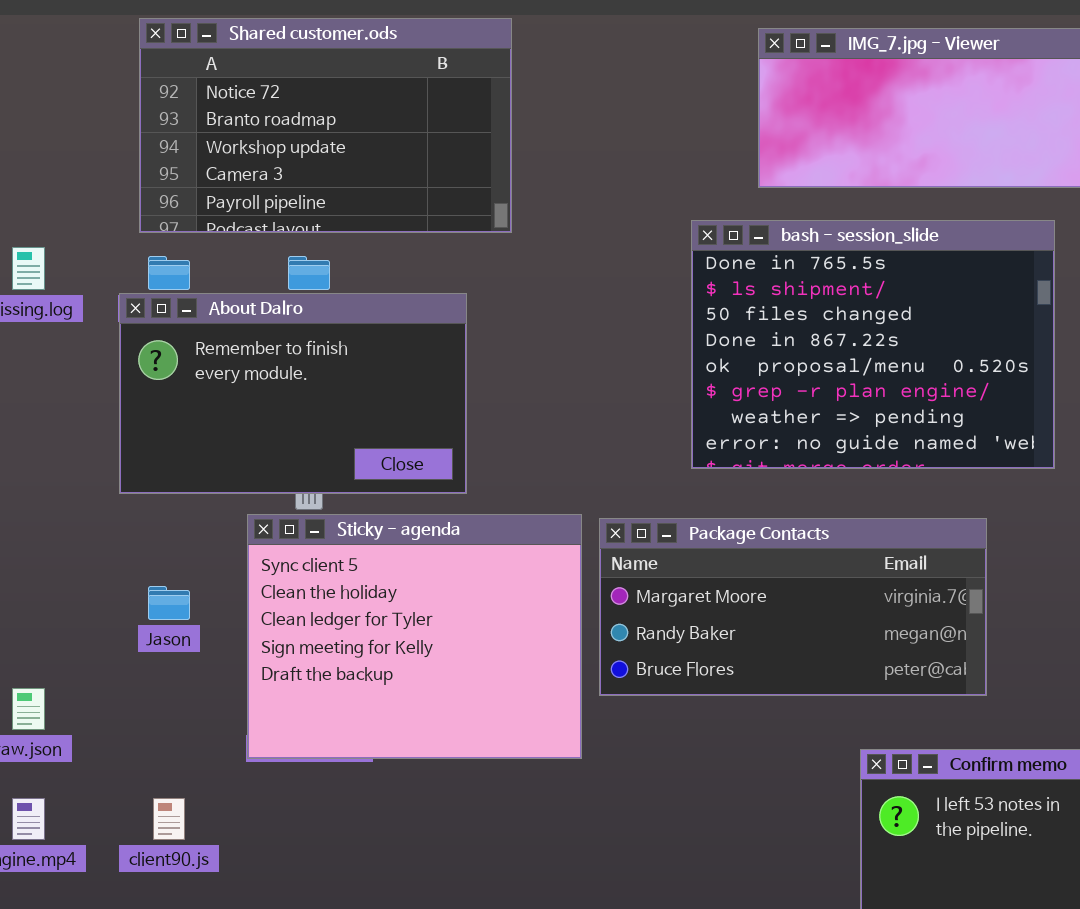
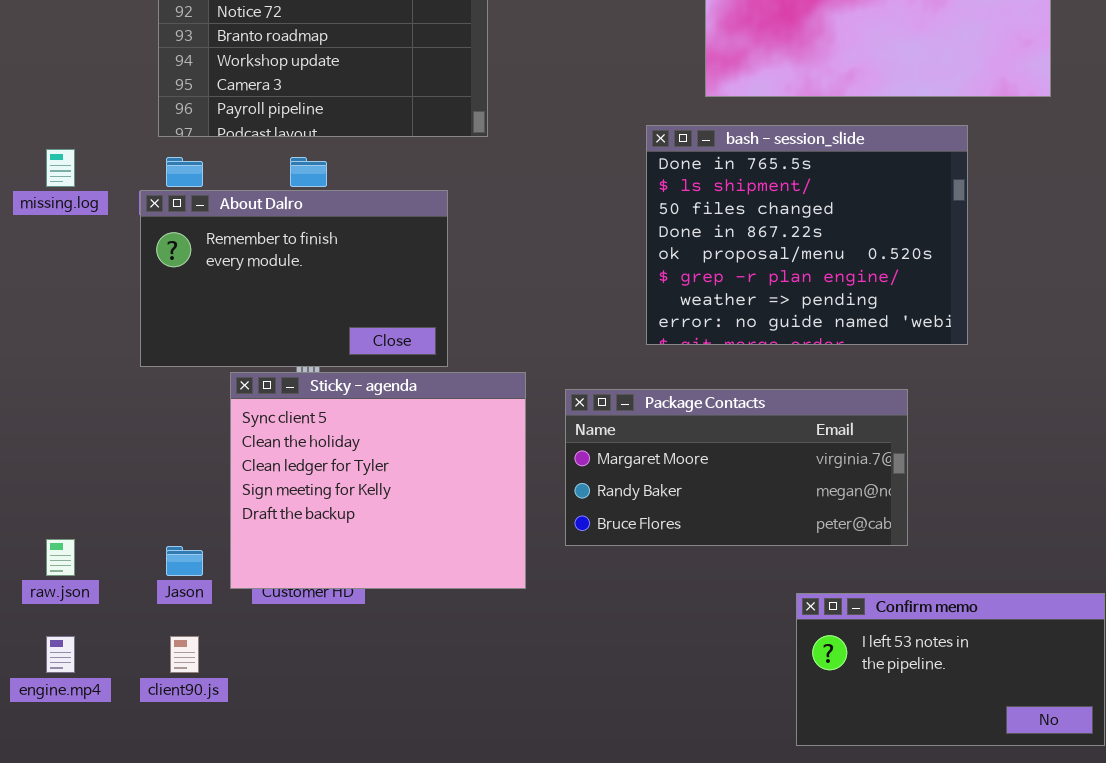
Sticky - agenda: [247,514,582,759] -> [230,372,526,589], moved
Jason: [148,586,190,620] -> [166,546,203,576], moved

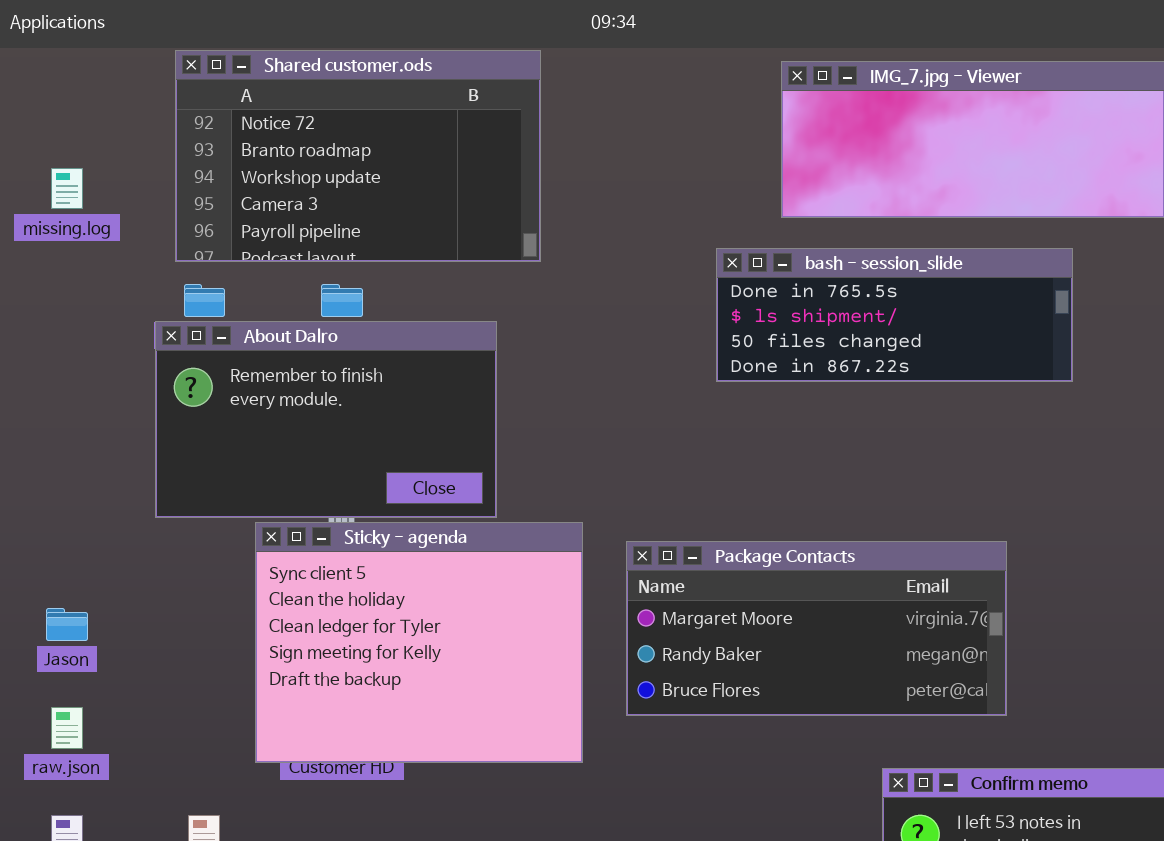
bash - session_slide: [646,125,968,345] -> [716,248,1073,382], resized
missing.log: [46,149,75,187] -> [51,168,83,209], moved
Jason: [166,546,203,576] -> [46,608,88,641], moved

